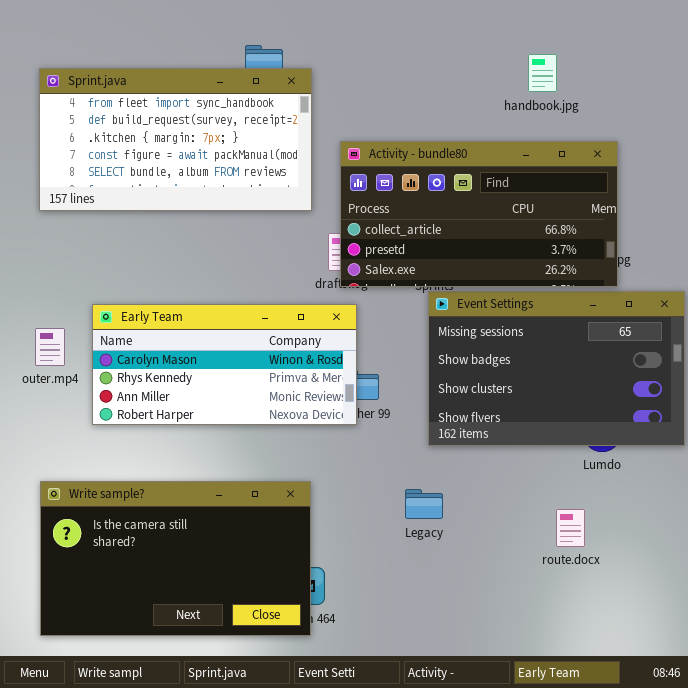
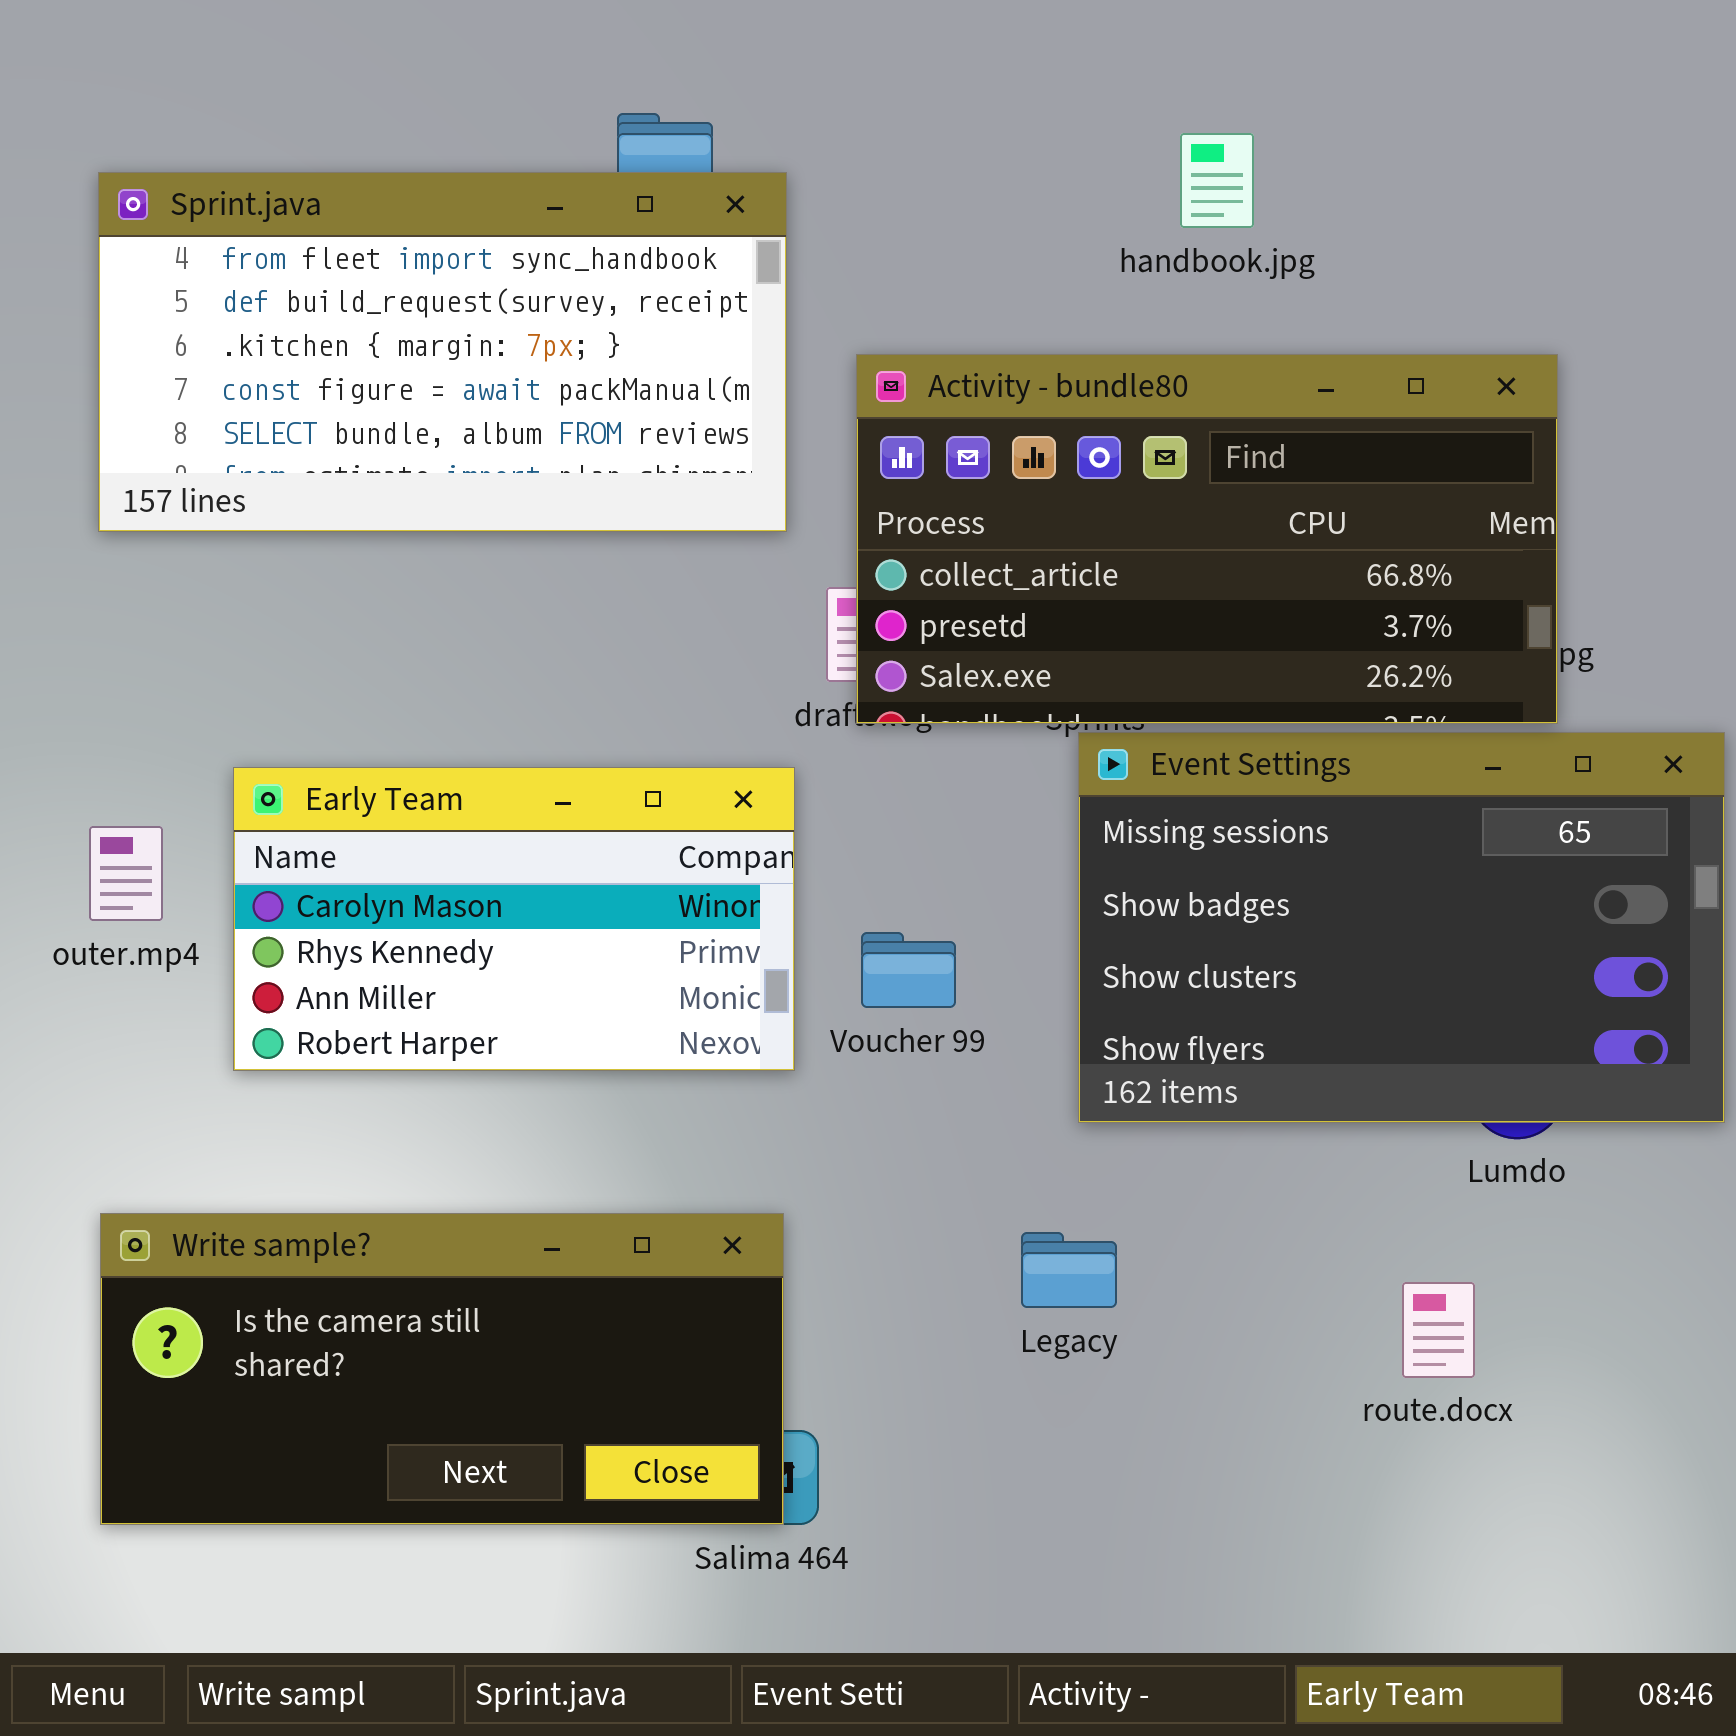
handbook.jpg: [528,54,557,92] -> [1180,133,1254,228], moved
Early Team: [92,304,357,425] -> [233,767,795,1071], resized
Write sample?: [40,481,311,636] -> [100,1213,784,1525], resized

